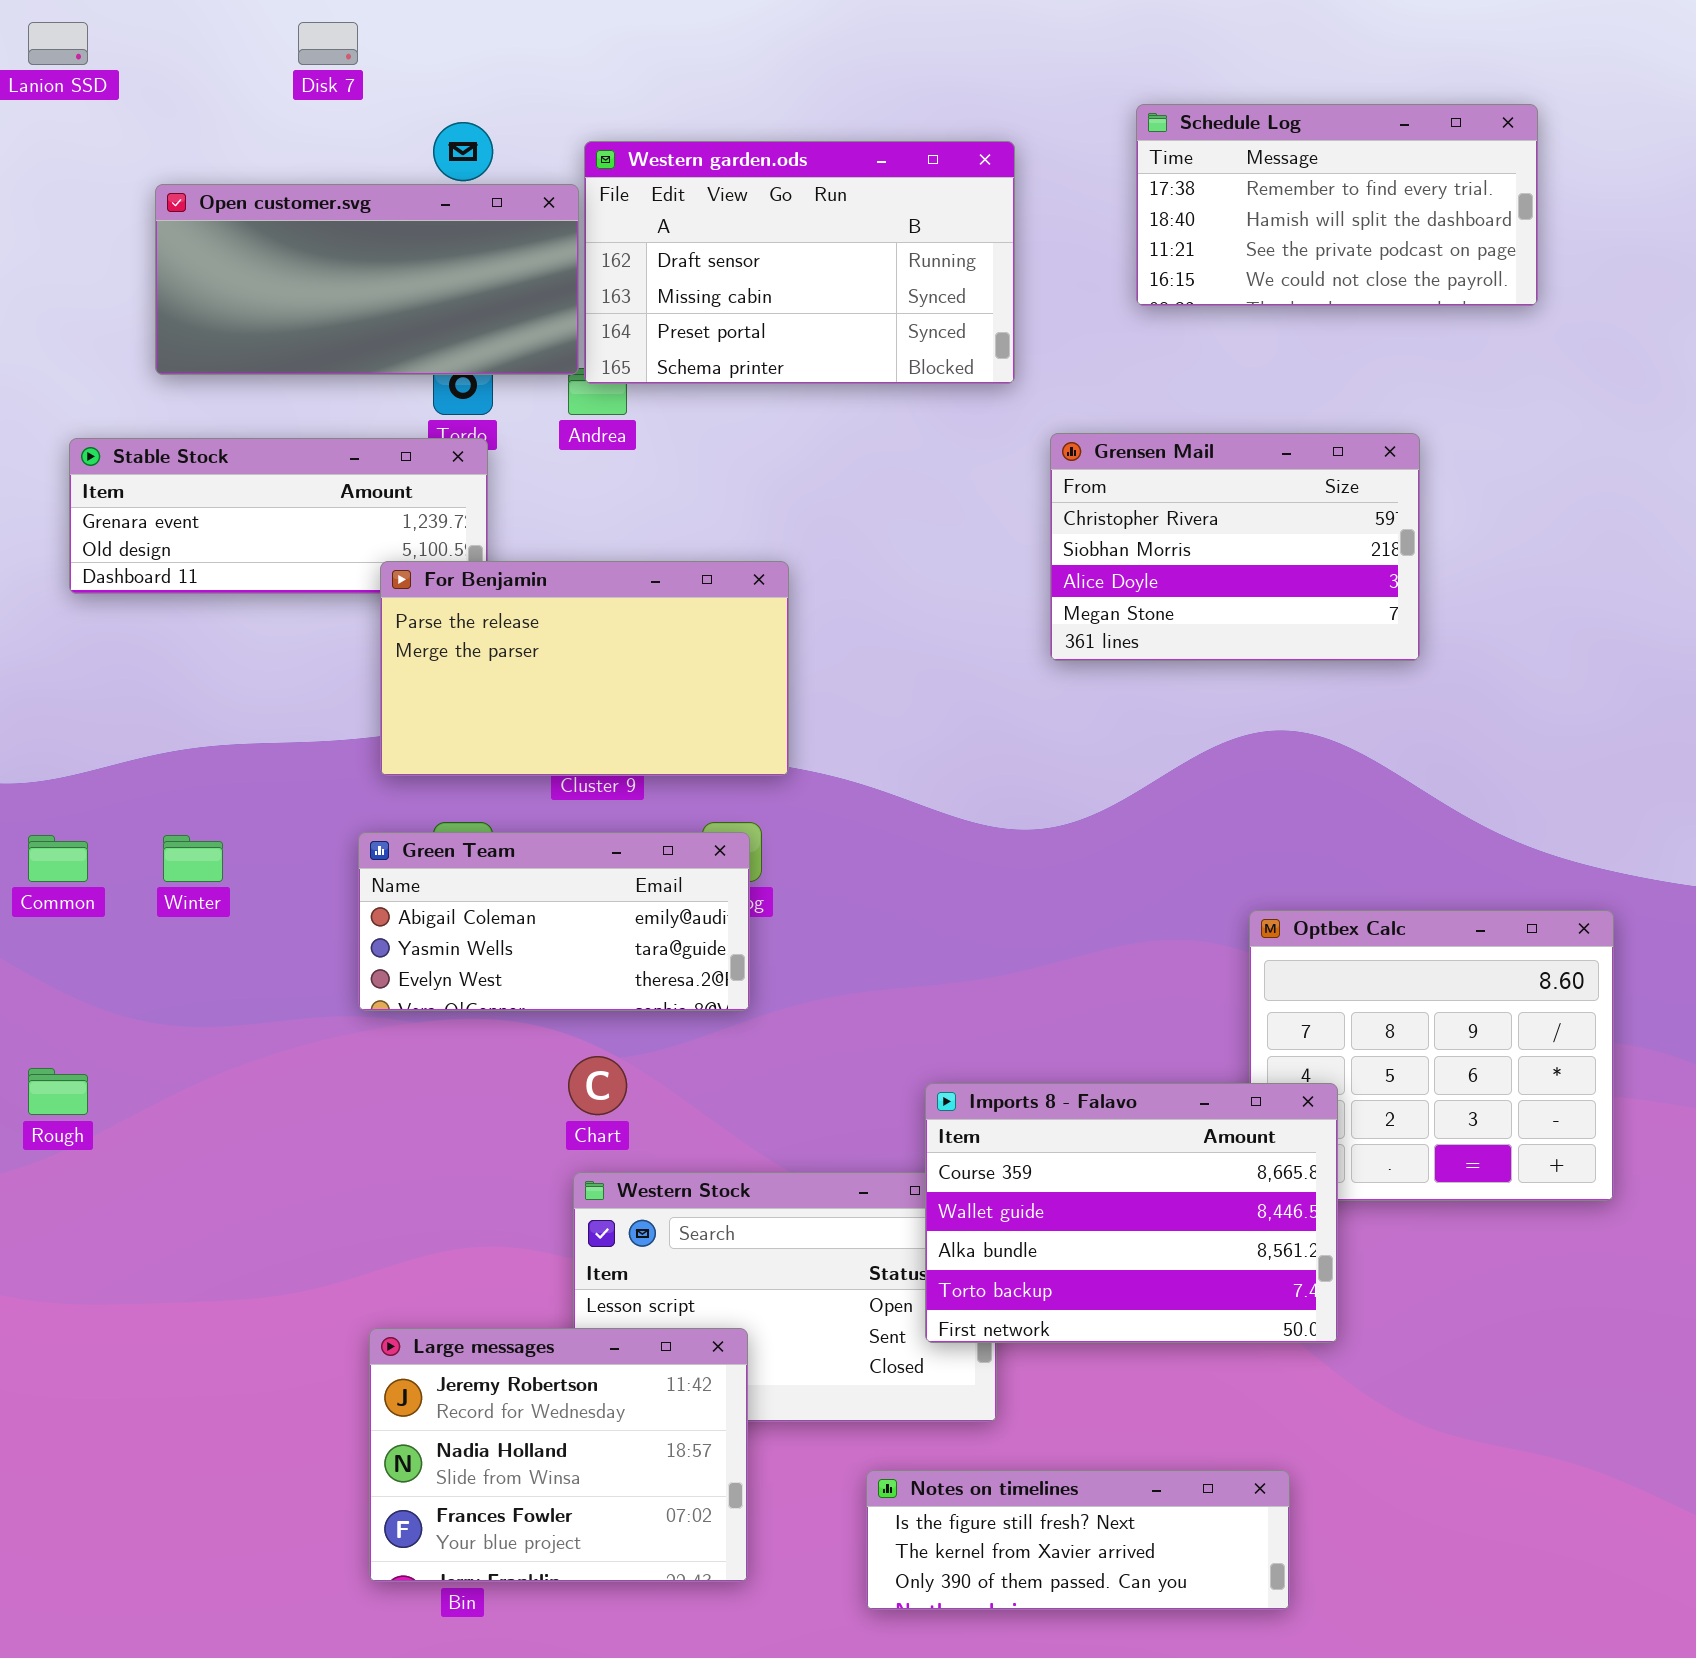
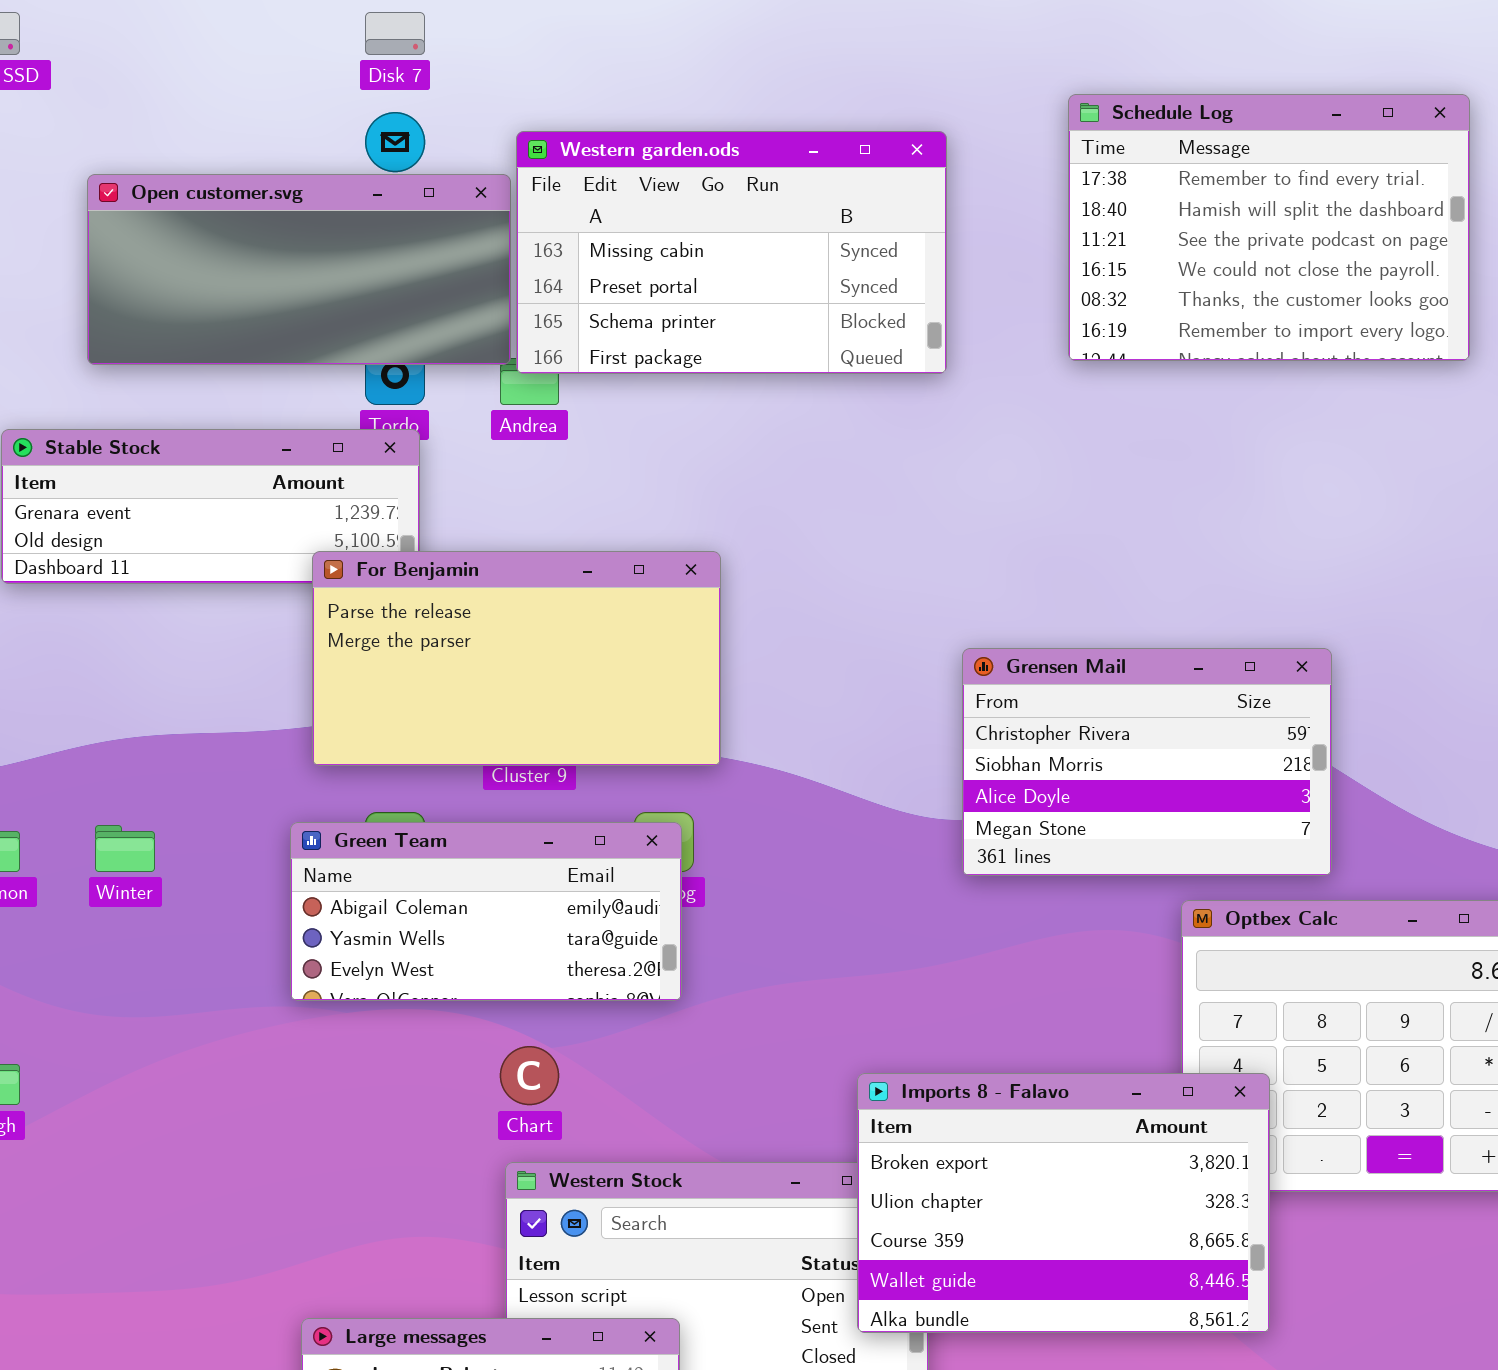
Disk 7: [298,22,358,65] -> [365,12,425,55], moved
Schedule Log: [1136,104,1538,306] -> [1068,94,1470,361], resized
Western garden.ods: [584,141,1015,384] -> [516,131,947,374], scrolled down 1 row
Grensen Mail: [1050,433,1420,661] -> [962,648,1332,876], moved
Imports 8 - Falavo: [925,1083,1338,1343] -> [857,1073,1270,1333], scrolled up 2 rows

